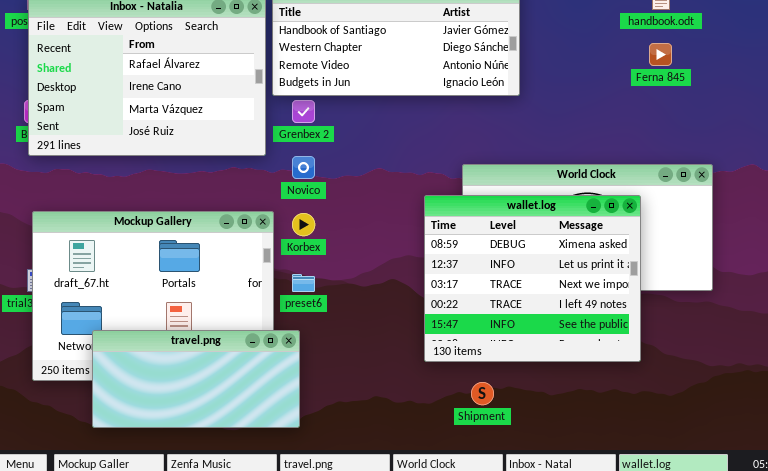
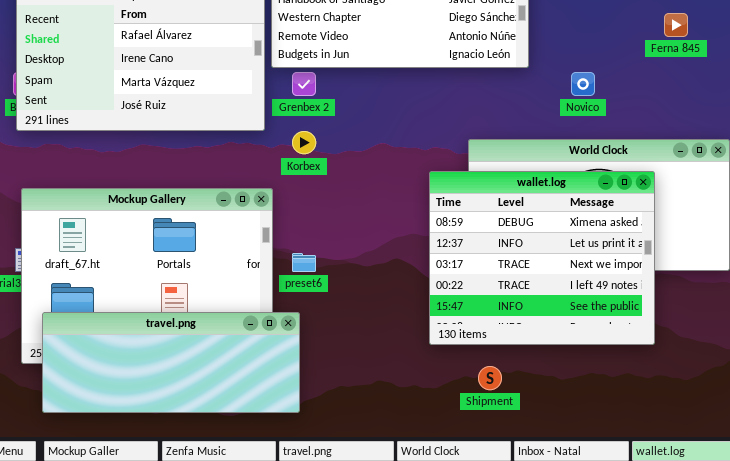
Novico: [292,156,315,179] -> [571,72,595,96], moved
Korbex: [292,213,315,236] -> [292,131,316,154], moved
travel.png: [92,330,300,428] -> [42,312,300,413], resized

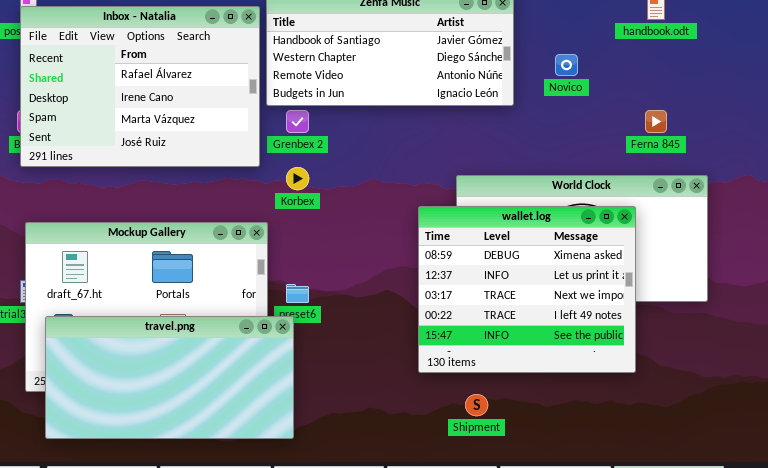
Ferna 845: [664,13,688,37] -> [645,110,667,133], moved
Novico: [571,72,595,96] -> [555,54,578,76], moved
travel.png: [42,312,300,413] -> [45,316,294,439], resized

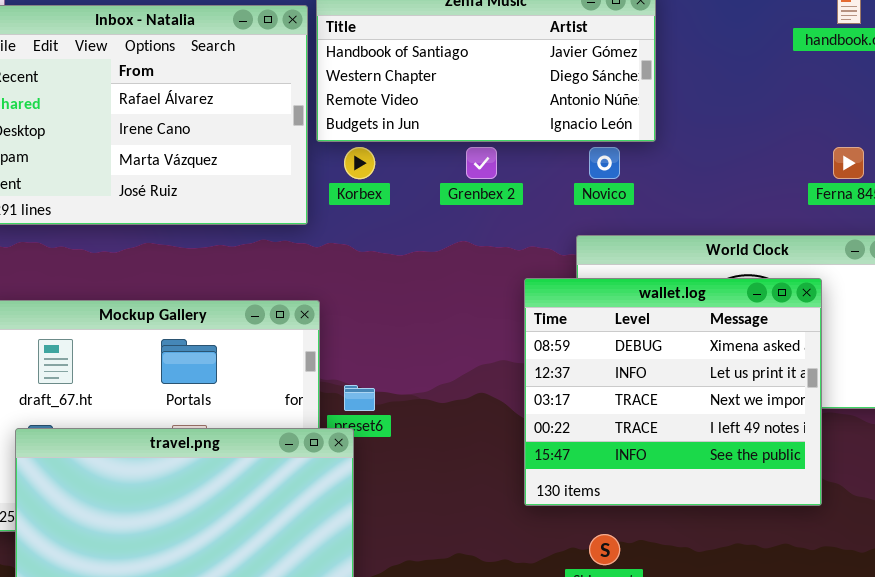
Novico: [555,54,578,76] -> [589,147,620,179], moved
Grenbex 2: [286,110,309,133] -> [466,147,497,179], moved
Korbex: [286,167,309,190] -> [344,147,375,179], moved

